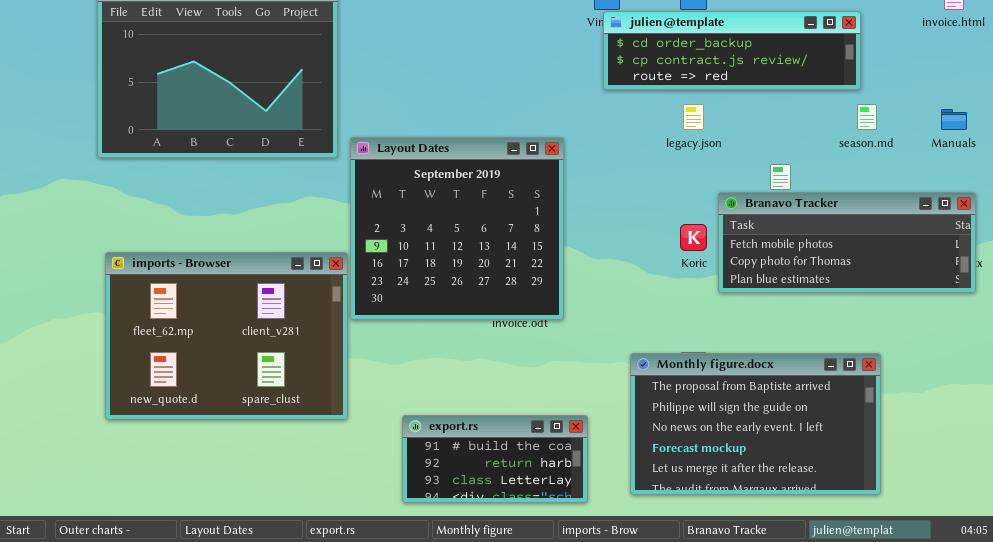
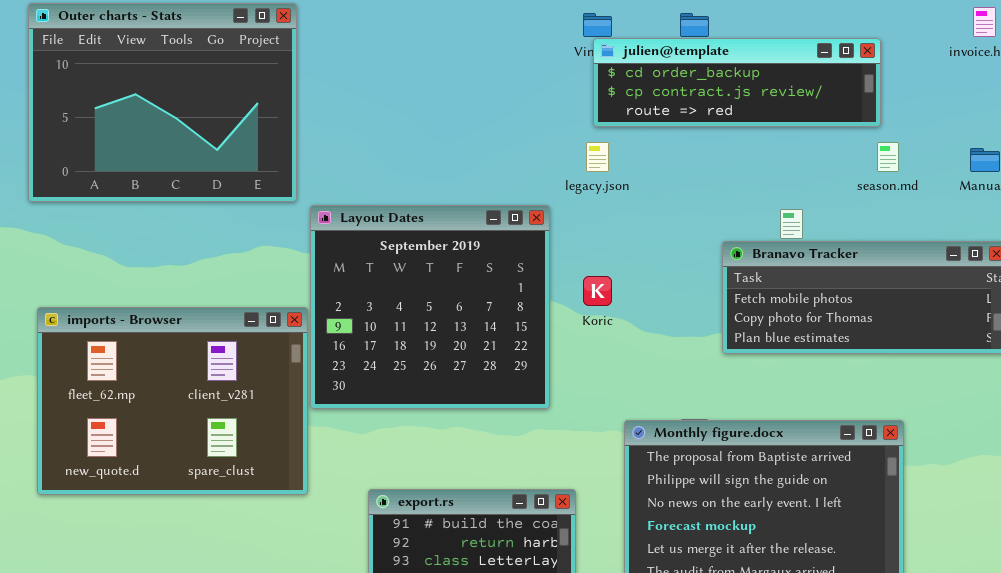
legacy.json: [683,104,704,130] -> [586,142,609,172], moved
Layout Dates: [350,137,564,320] -> [310,205,550,409], moved
Koric: [680,224,707,251] -> [583,276,612,306], moved

